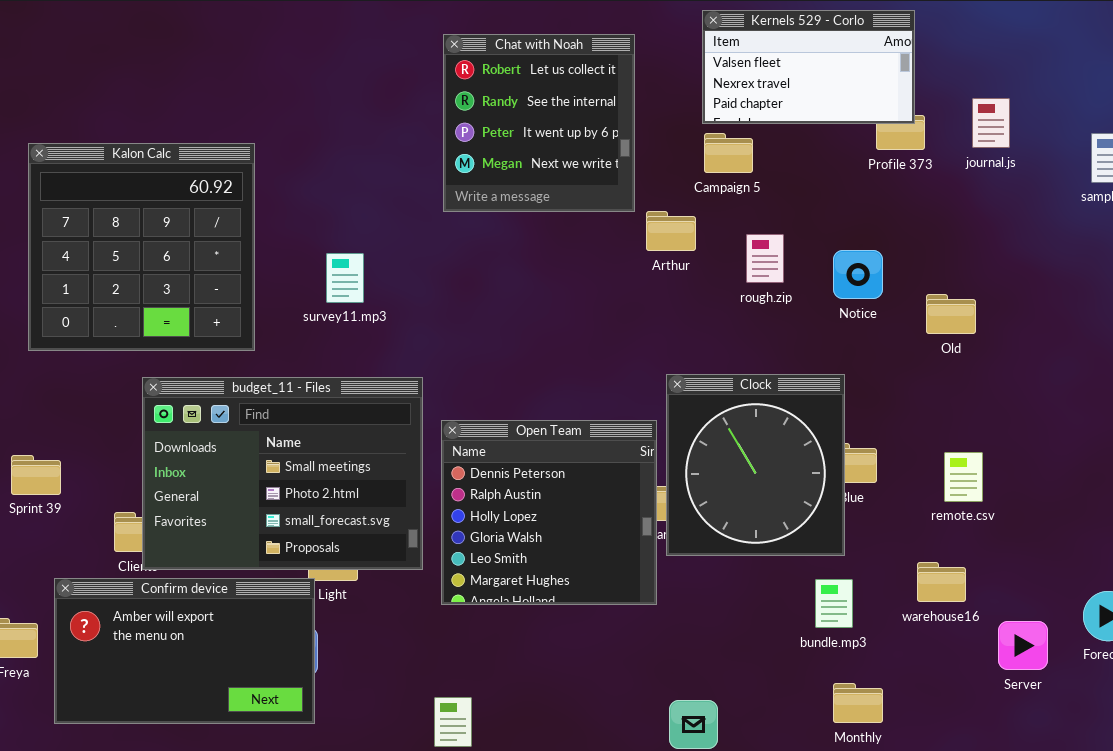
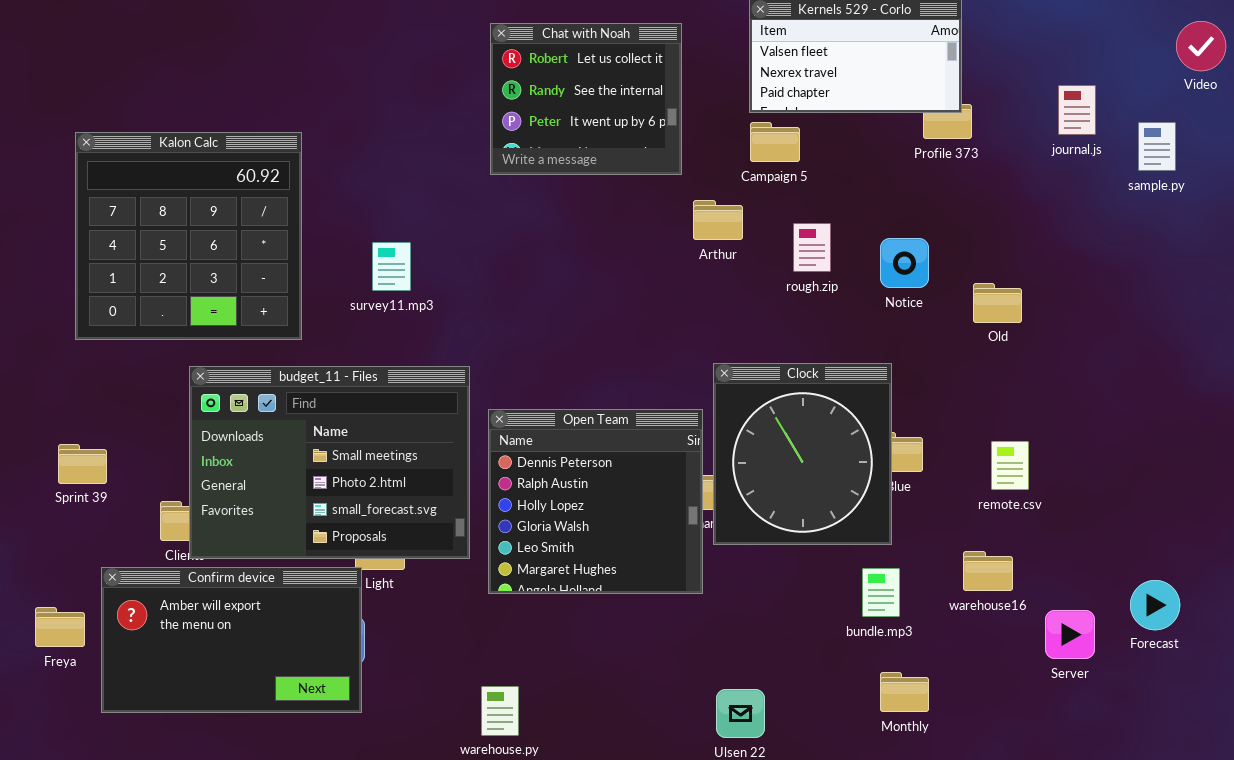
Chat with Noah: [443,34,635,212] -> [490,23,682,175], resized
journal.js: [972,98,1010,148] -> [1058,85,1096,135], moved

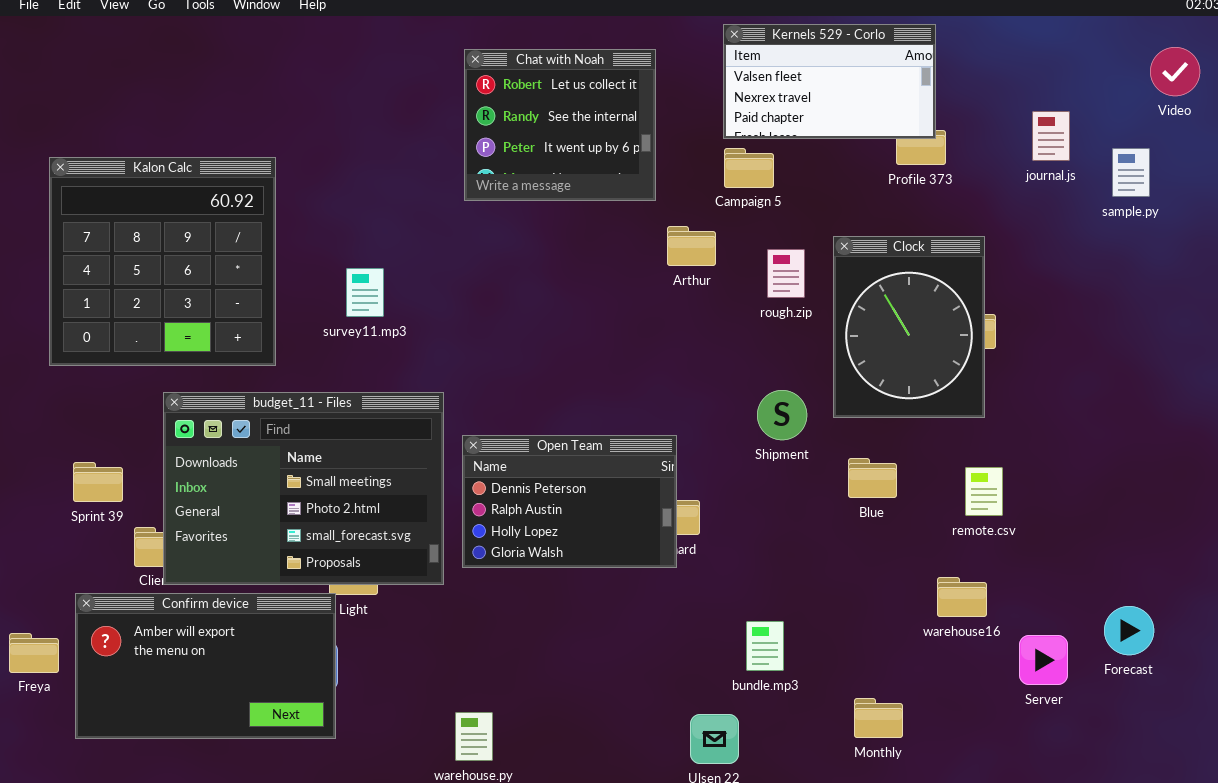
Clock: [713,363,892,545] -> [833,236,985,418], moved, resized
Open Team: [488,409,703,594] -> [462,435,677,568], resized
Sprint 39: [58,444,107,484] -> [73,462,123,502], moved
bundle.mp3: [862,568,900,617] -> [746,621,784,671], moved

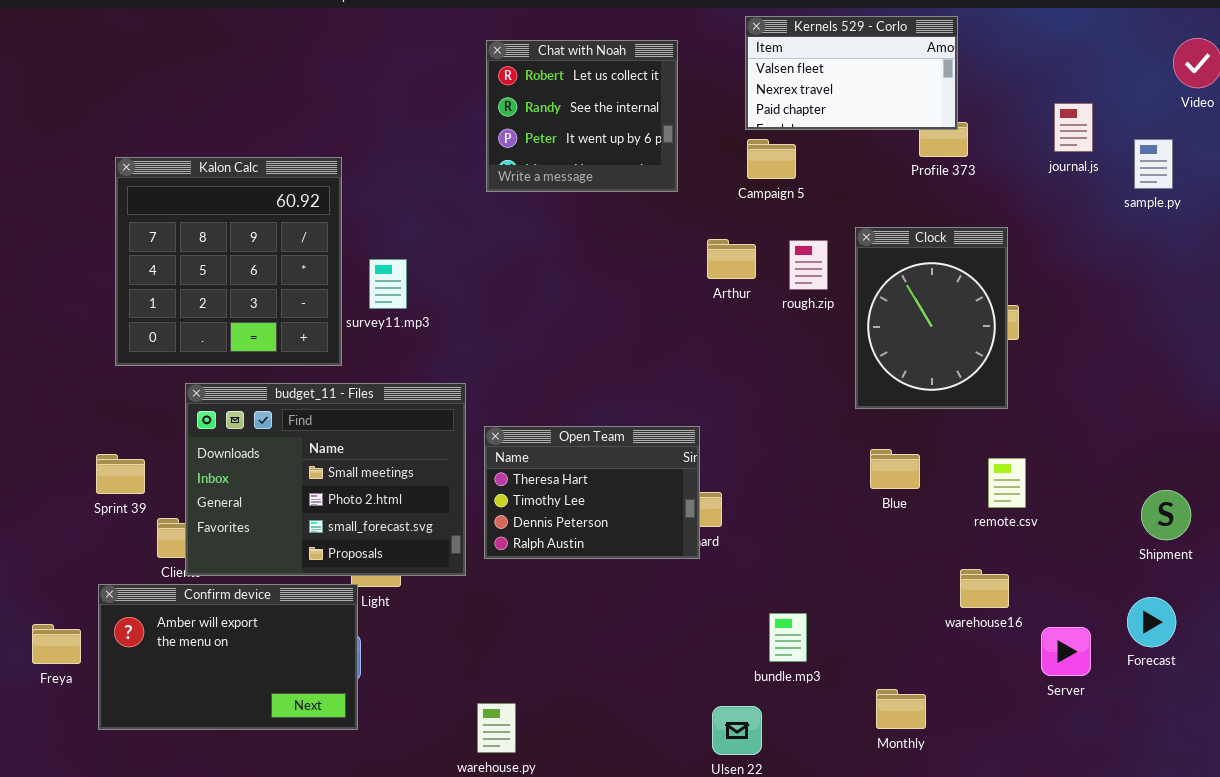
Kalon Calc: [49,157,276,366] -> [115,157,342,366], moved
Arthur: [667,226,716,266] -> [707,239,756,279], moved
Shipment: [757,390,807,440] -> [1141,490,1191,540], moved
Open Team: [462,435,677,568] -> [484,426,700,559], scrolled up 2 rows

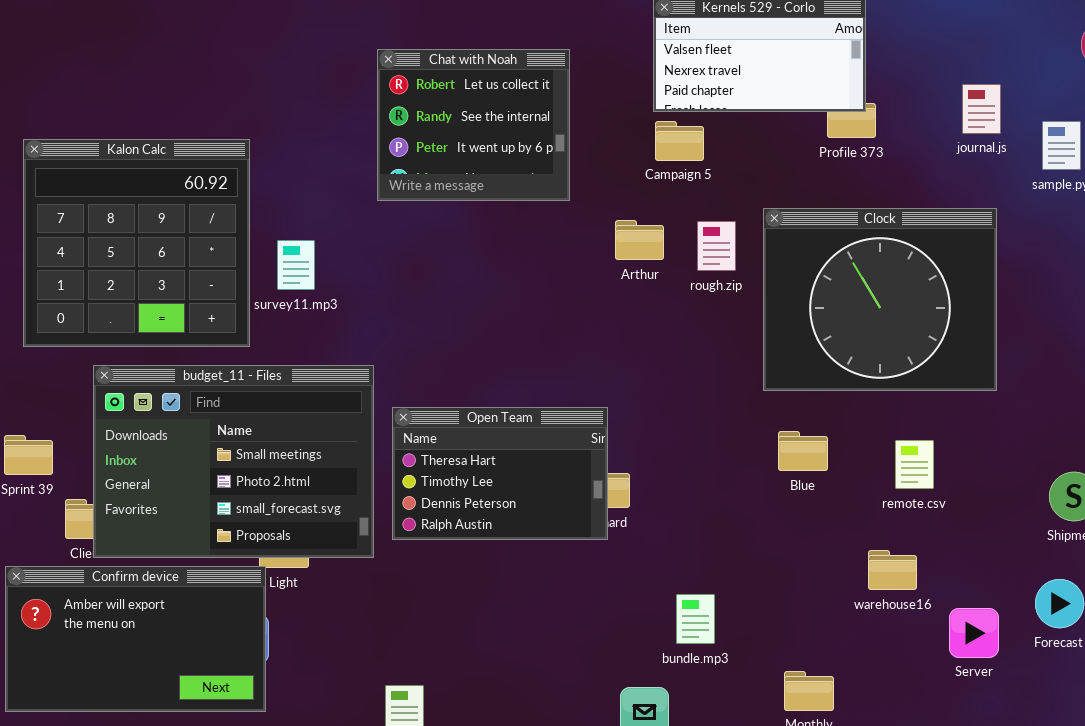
Chat with Noah: [486,40,678,192] -> [377,49,570,201], moved
Clock: [855,227,1008,409] -> [763,208,997,391], resized

